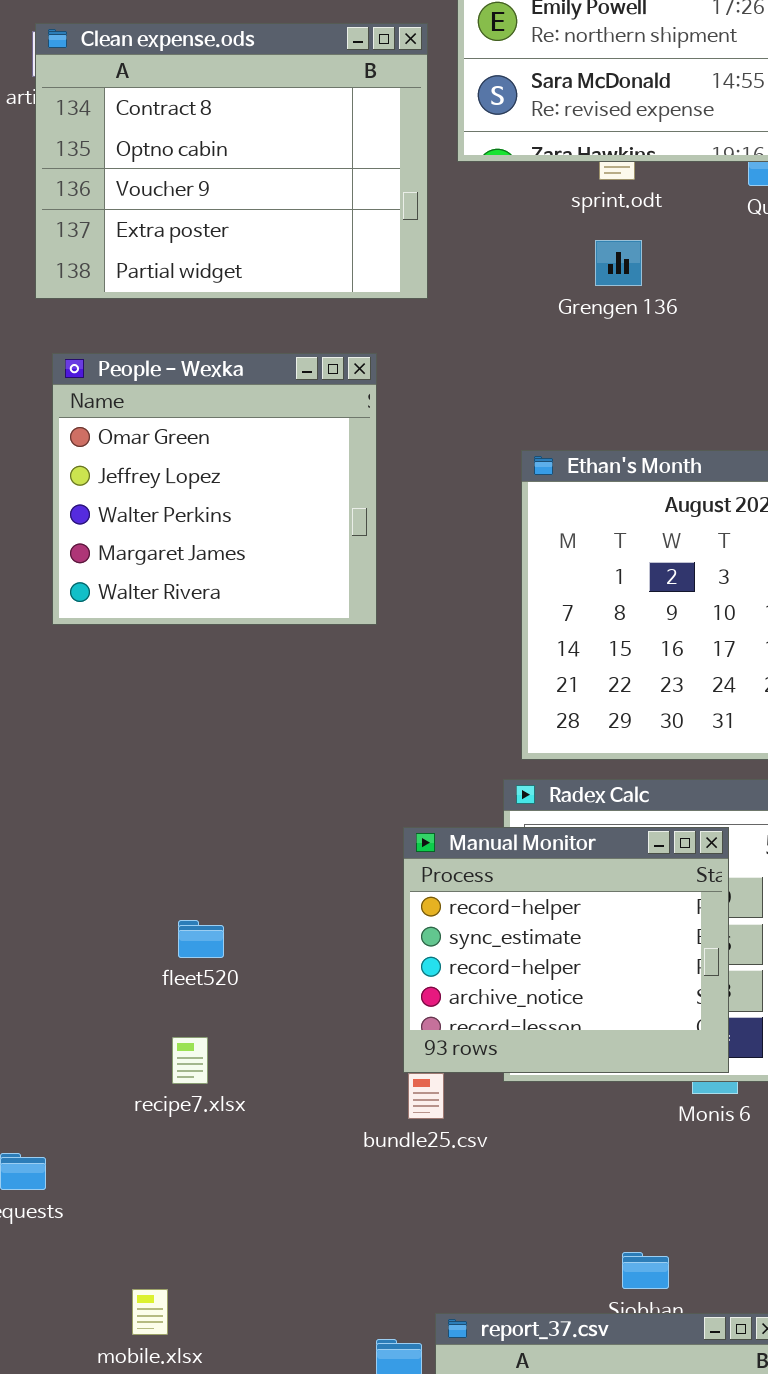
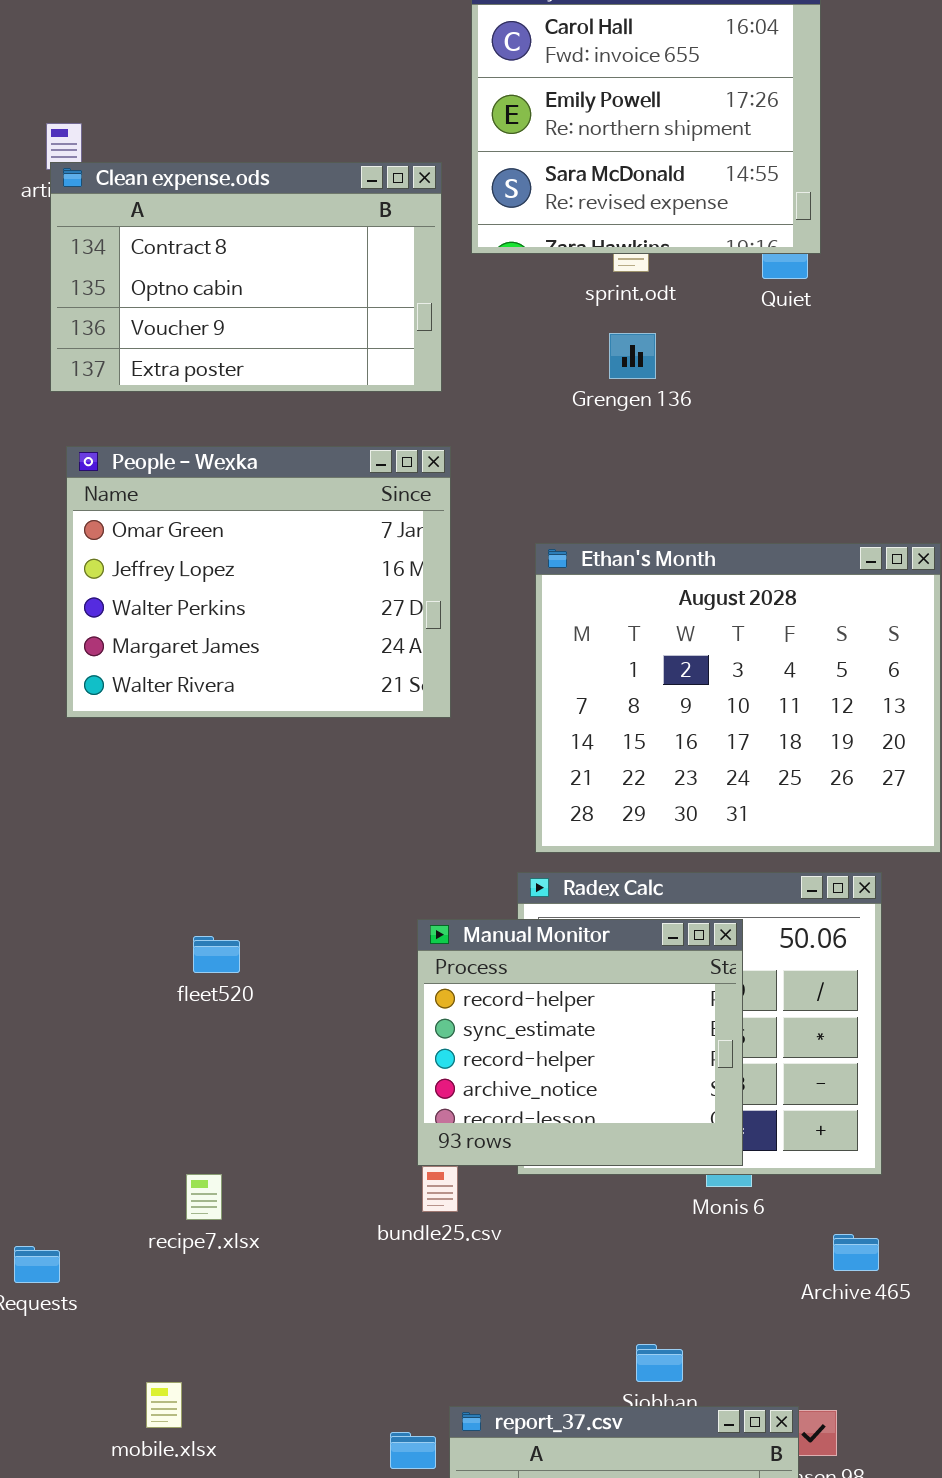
Clean expense.ods: [35,23,428,299] -> [50,162,442,392], resized
People - Wexka: [52,353,377,625] -> [66,446,451,718], resized
fleet520: [178,920,224,958] -> [193,936,240,973], moved
recipe7.xlsx: [172,1037,208,1084] -> [186,1174,222,1220], moved

